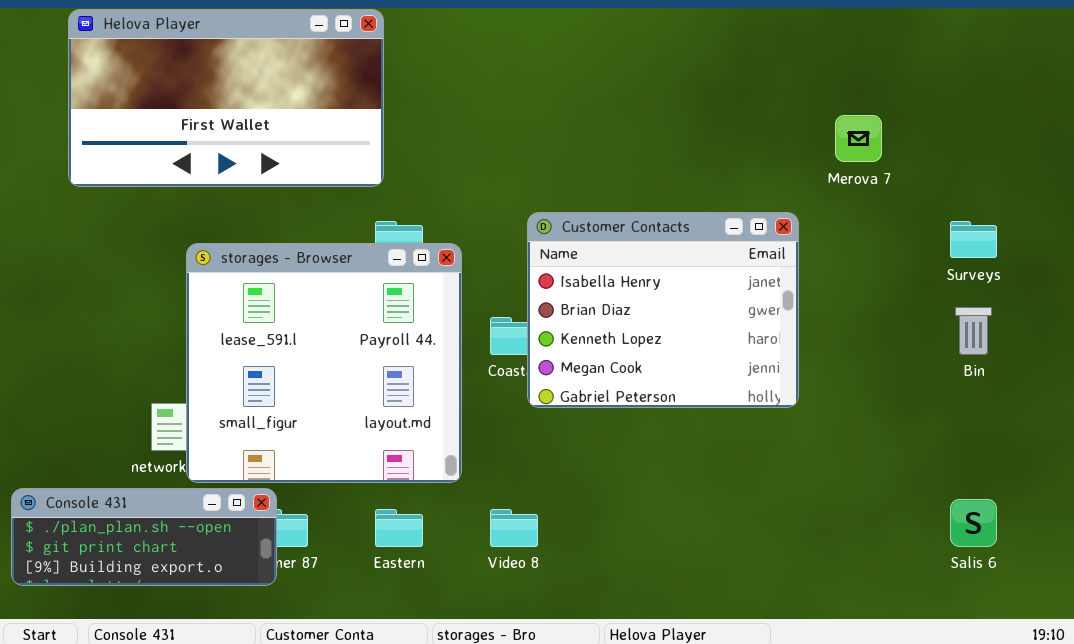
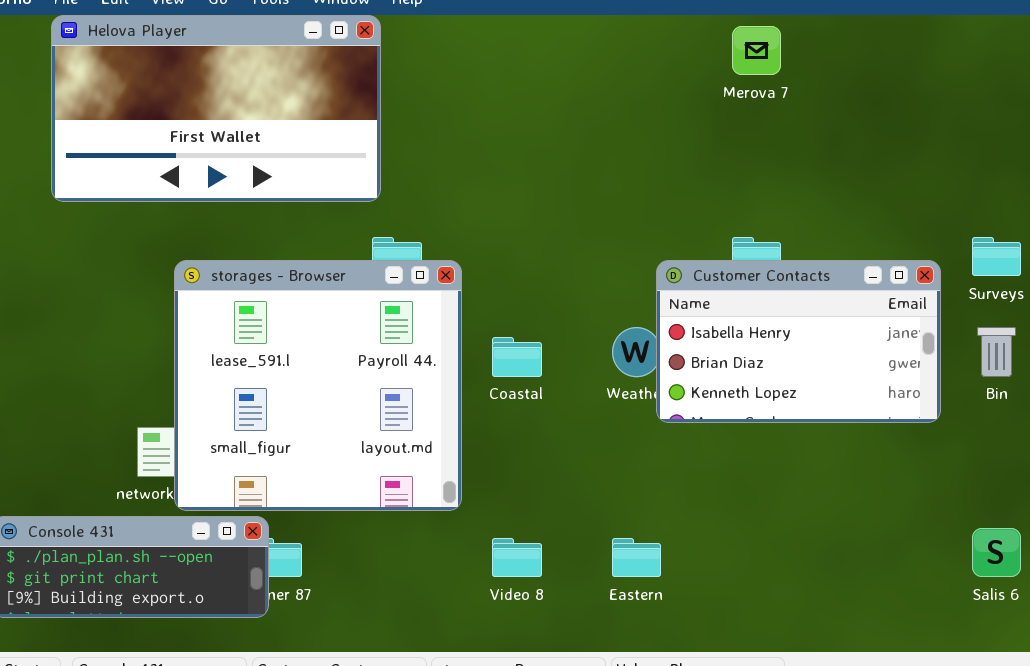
Merova 7: [835,115,882,162] -> [732,26,781,75], moved
Customer Contacts: [527,212,799,408] -> [656,260,941,423], moved, resized
Eastern: [375,509,423,547] -> [612,538,661,577], moved

